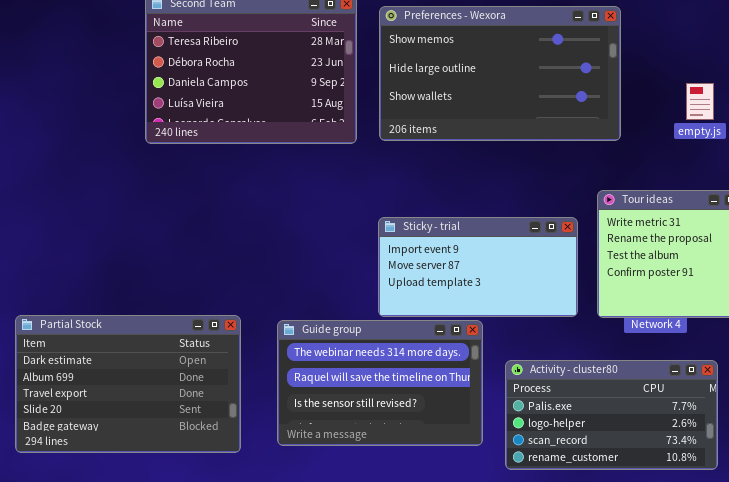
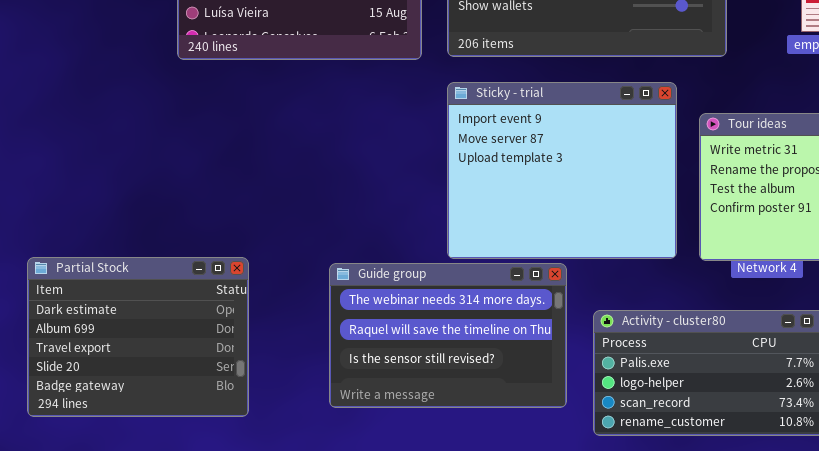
Sticky - trial: [378,217,578,317] -> [447,82,677,259], resized
Partial Stock: [15,315,241,453] -> [27,257,249,417], resized

